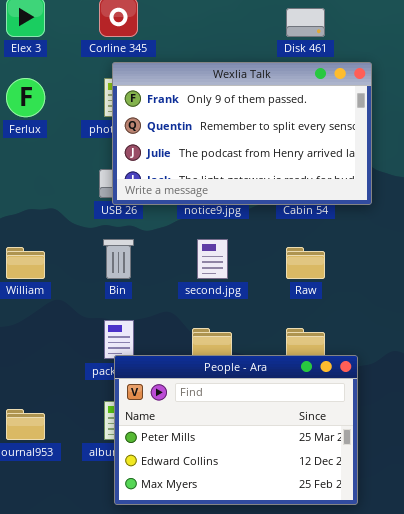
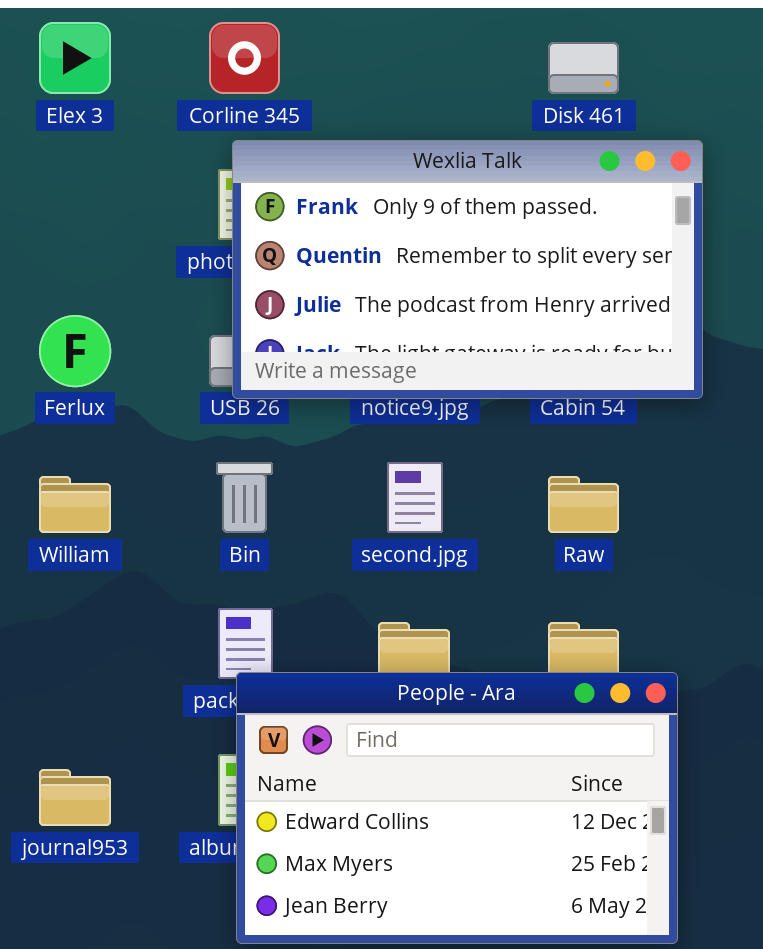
Ferlux: [6,78,45,117] -> [39,315,111,387], moved
People - Ara: [114,355,358,505] -> [236,672,678,944], scrolled down 1 row

